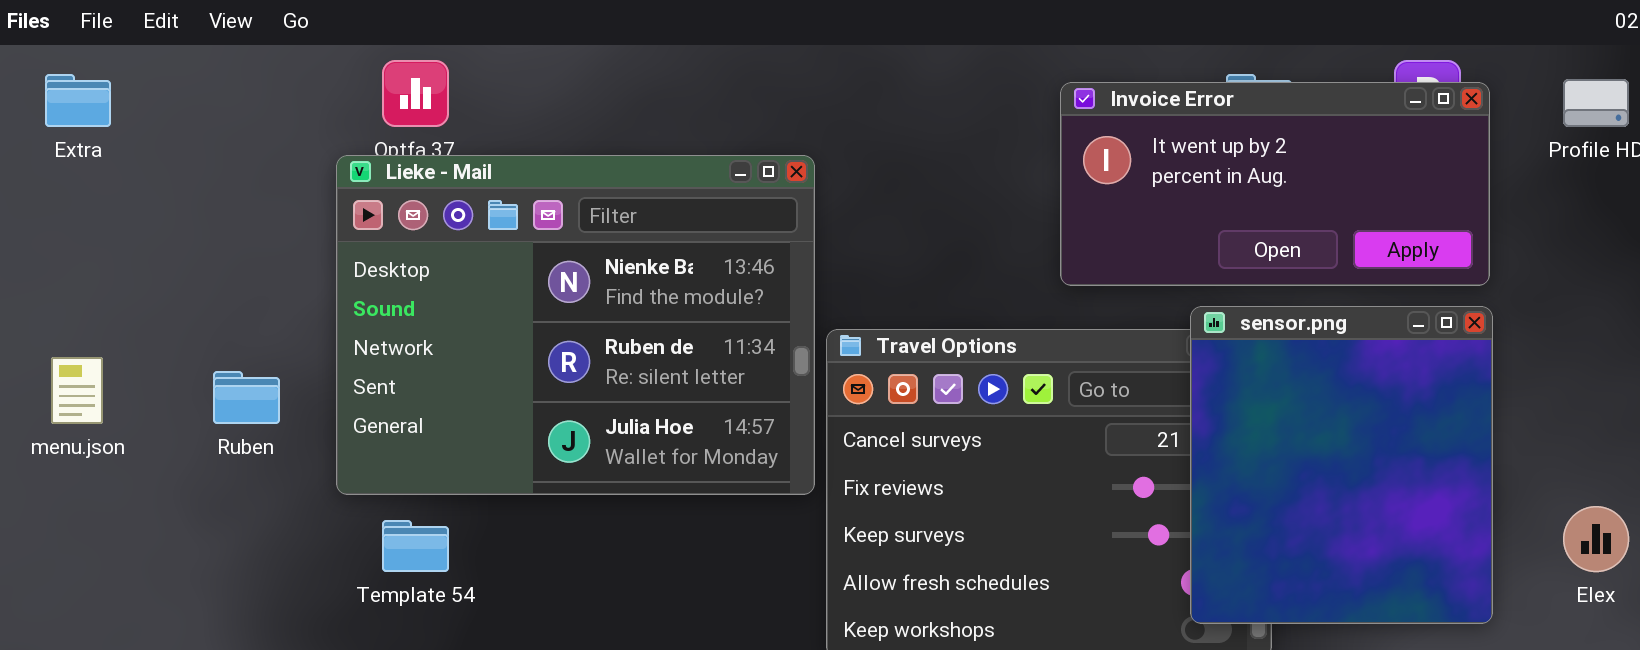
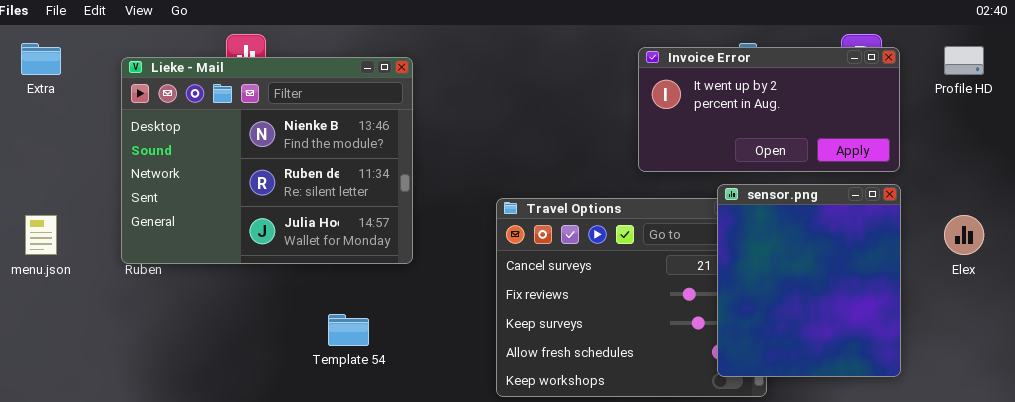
Lieke - Mail: [336,155,815,495] -> [121,57,413,264], moved
Elex: [1563,506,1629,572] -> [944,215,984,255], moved
Template 54: [382,520,449,572] -> [328,314,369,346], moved

